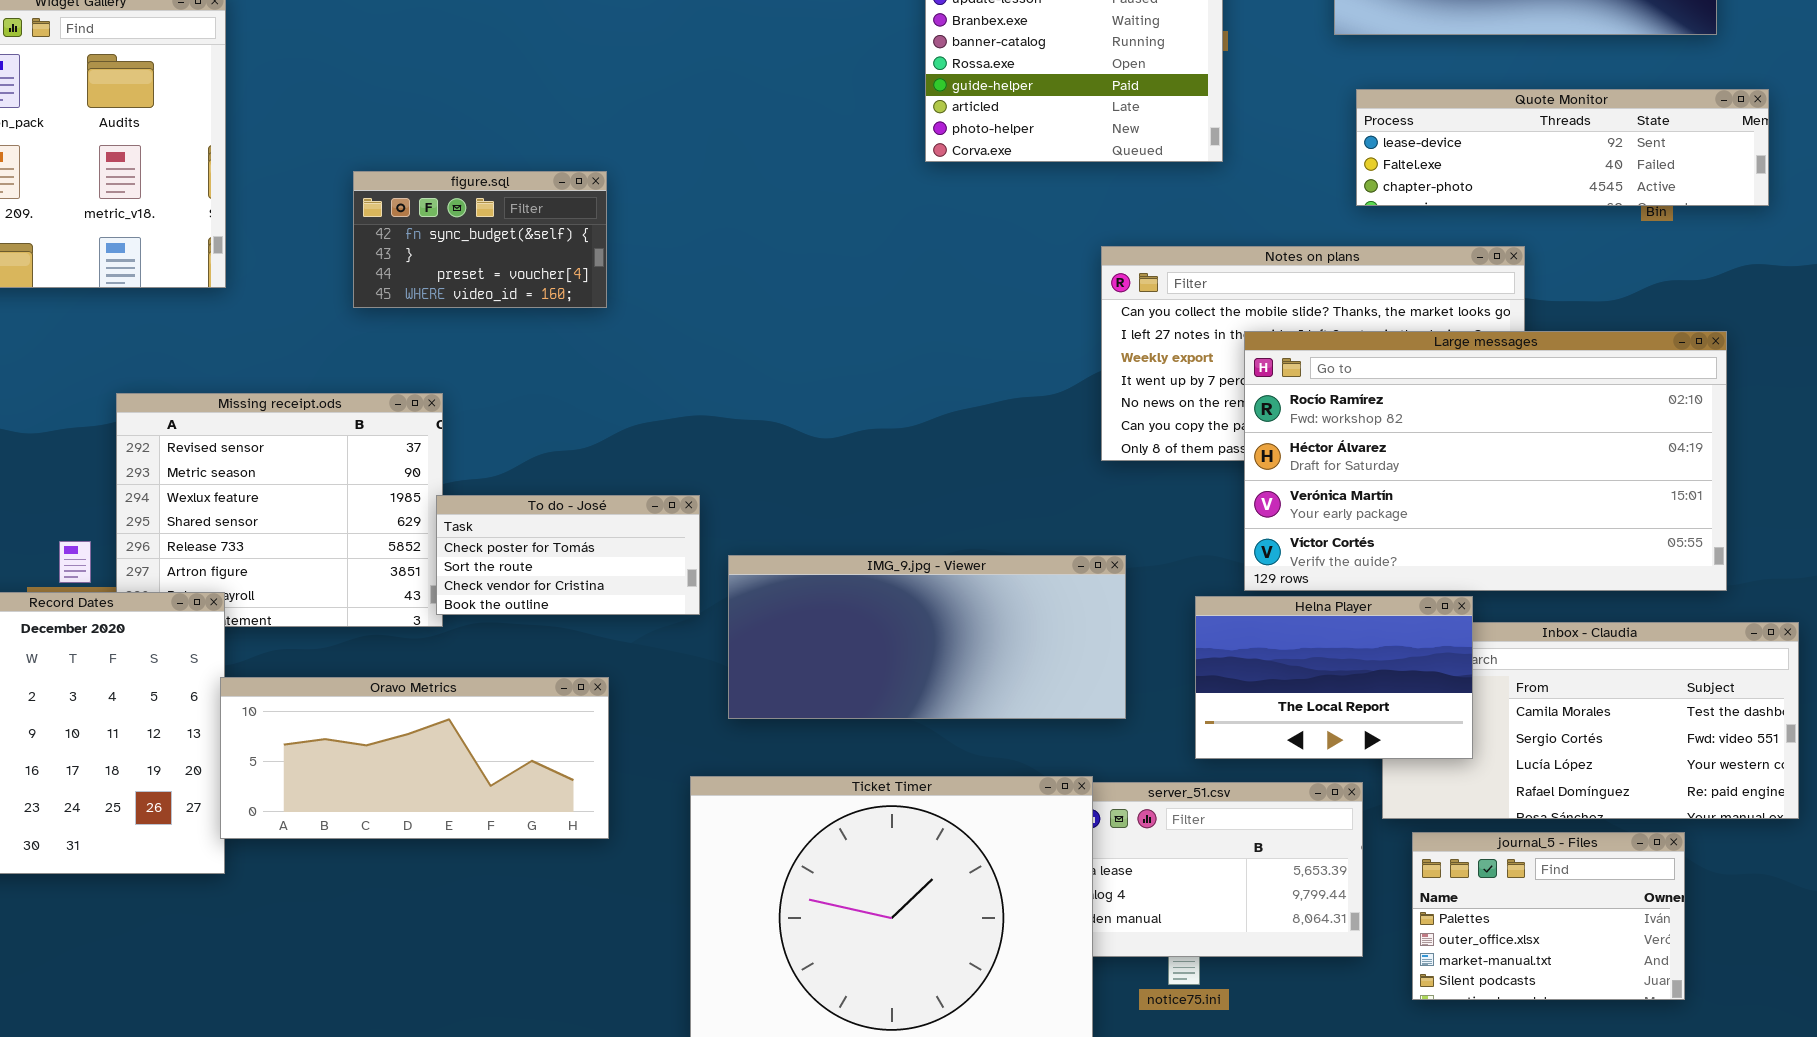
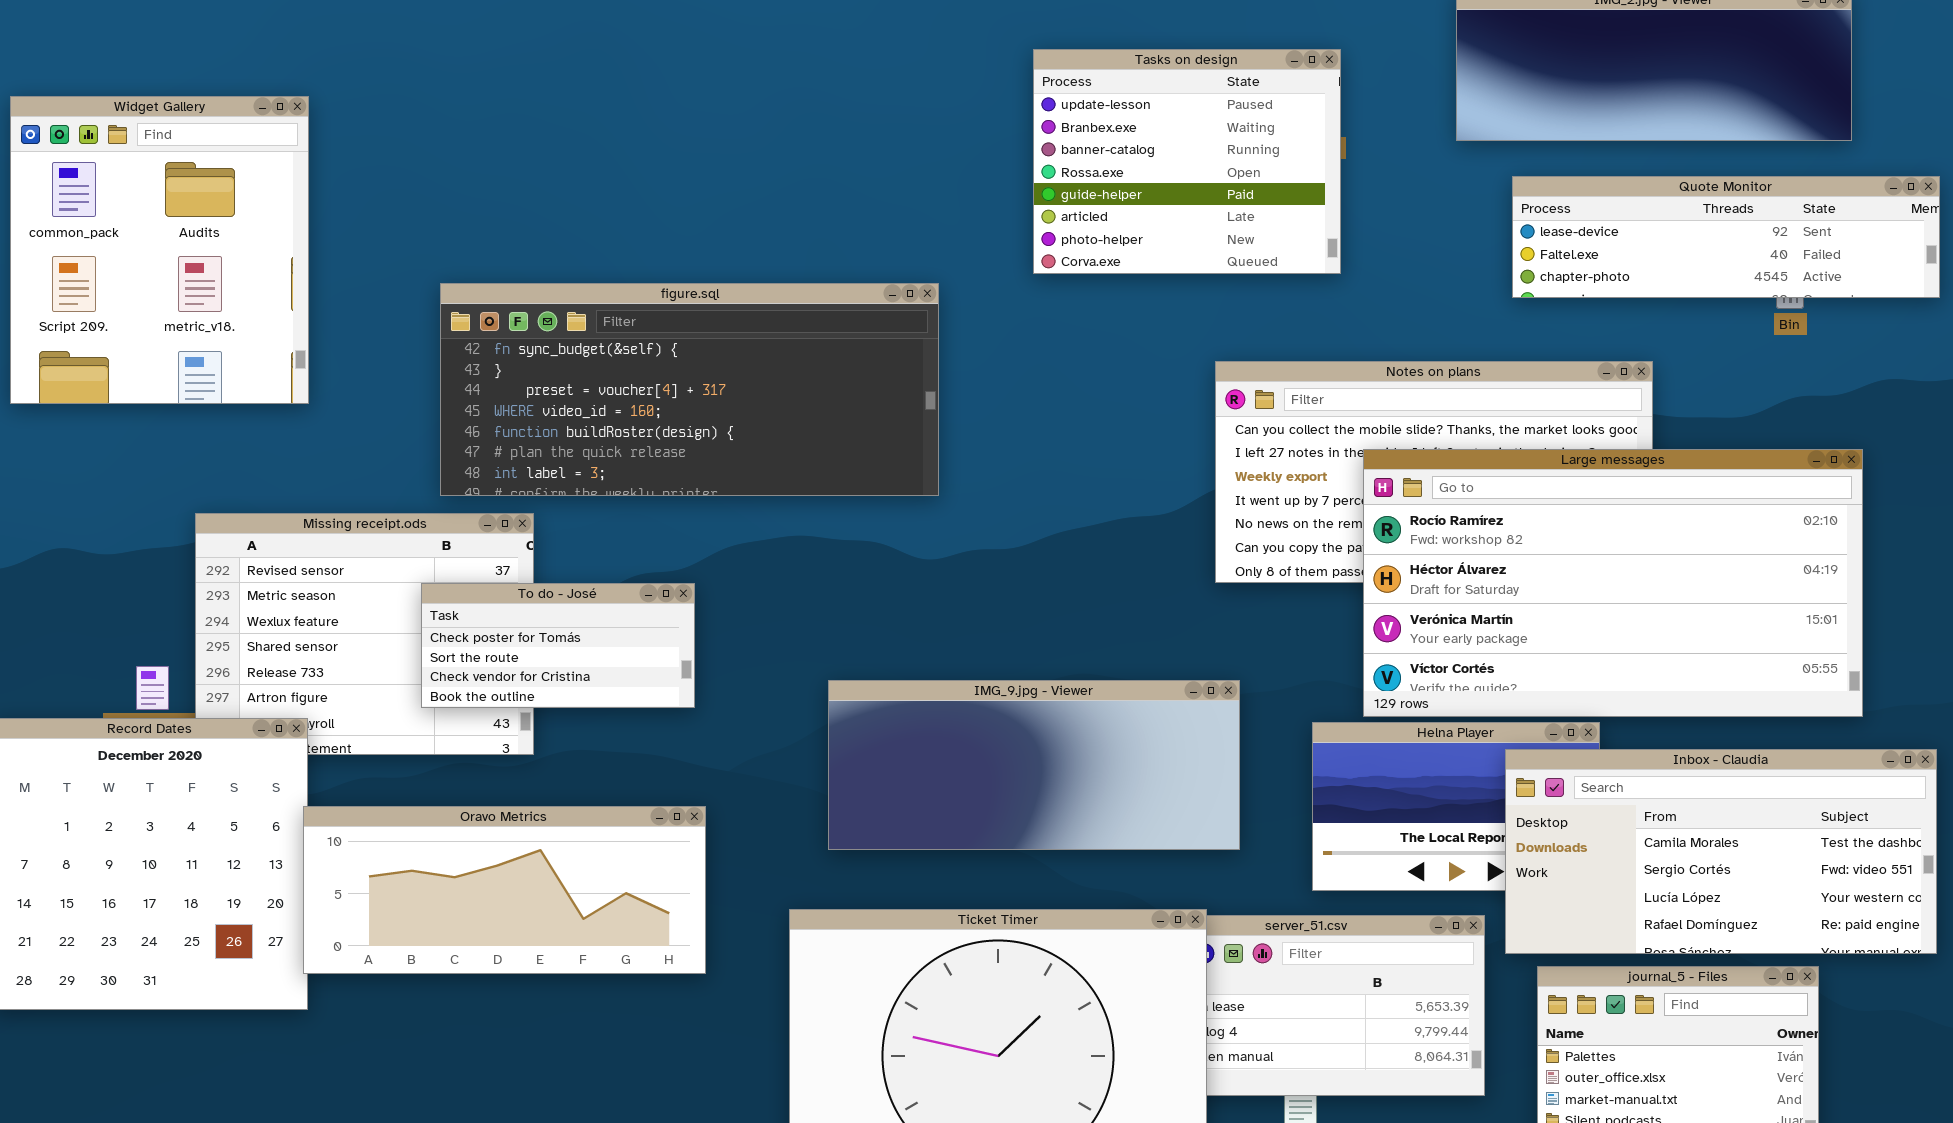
Quote Monitor: [1356,89,1769,206] -> [1512,176,1940,298], moved
figure.sql: [353,171,607,308] -> [440,283,939,496], resized
To do - José: [436,495,700,615] -> [421,583,695,708], moved
Inbox - Claudia: [1382,622,1799,819] -> [1505,749,1937,954], raised

